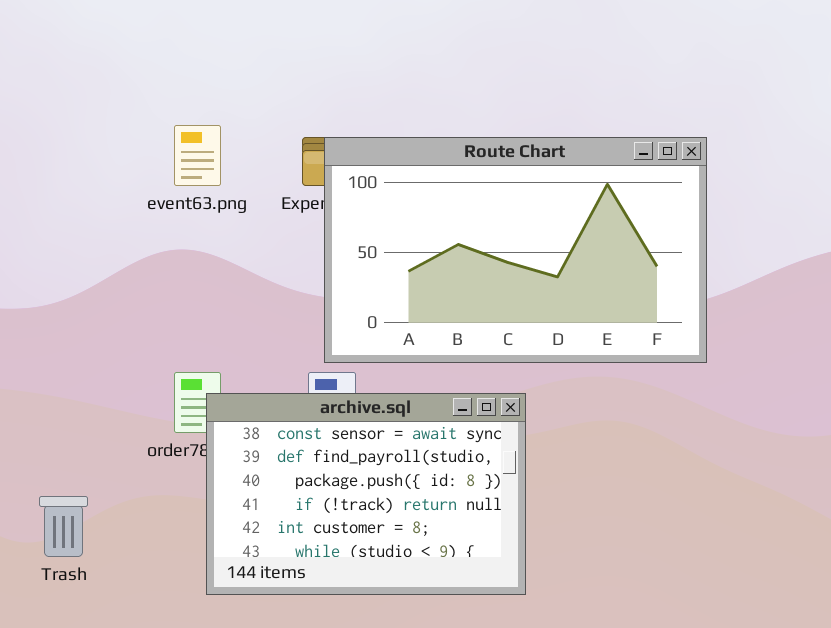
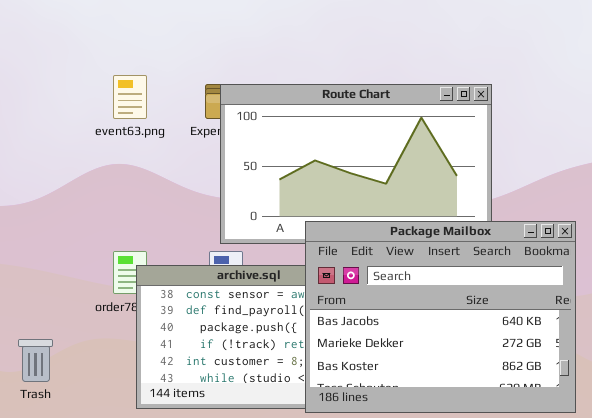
Package Mailbox: none -> [305,221,576,413], opened

